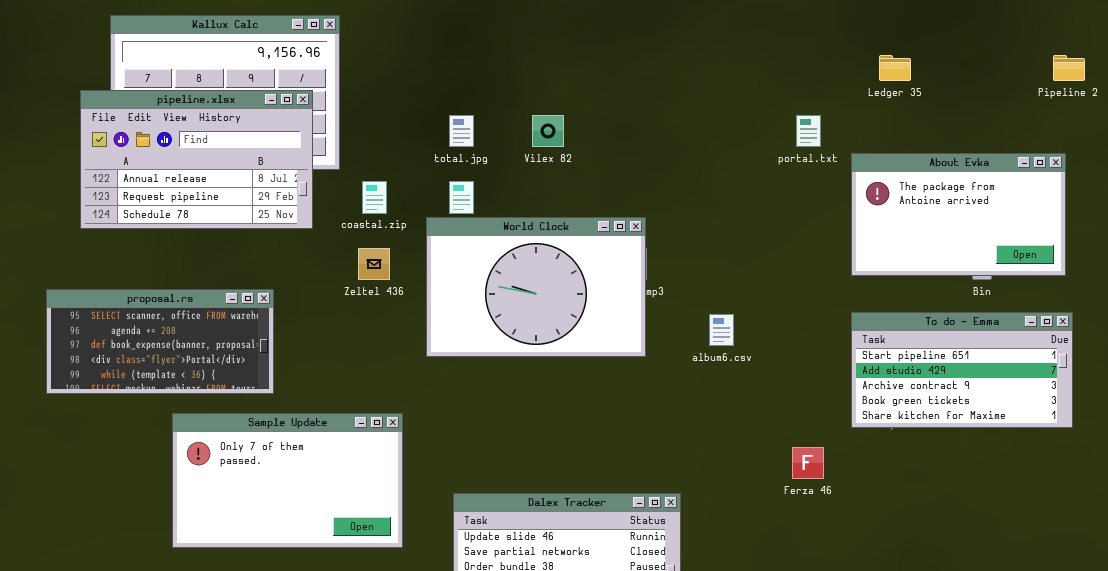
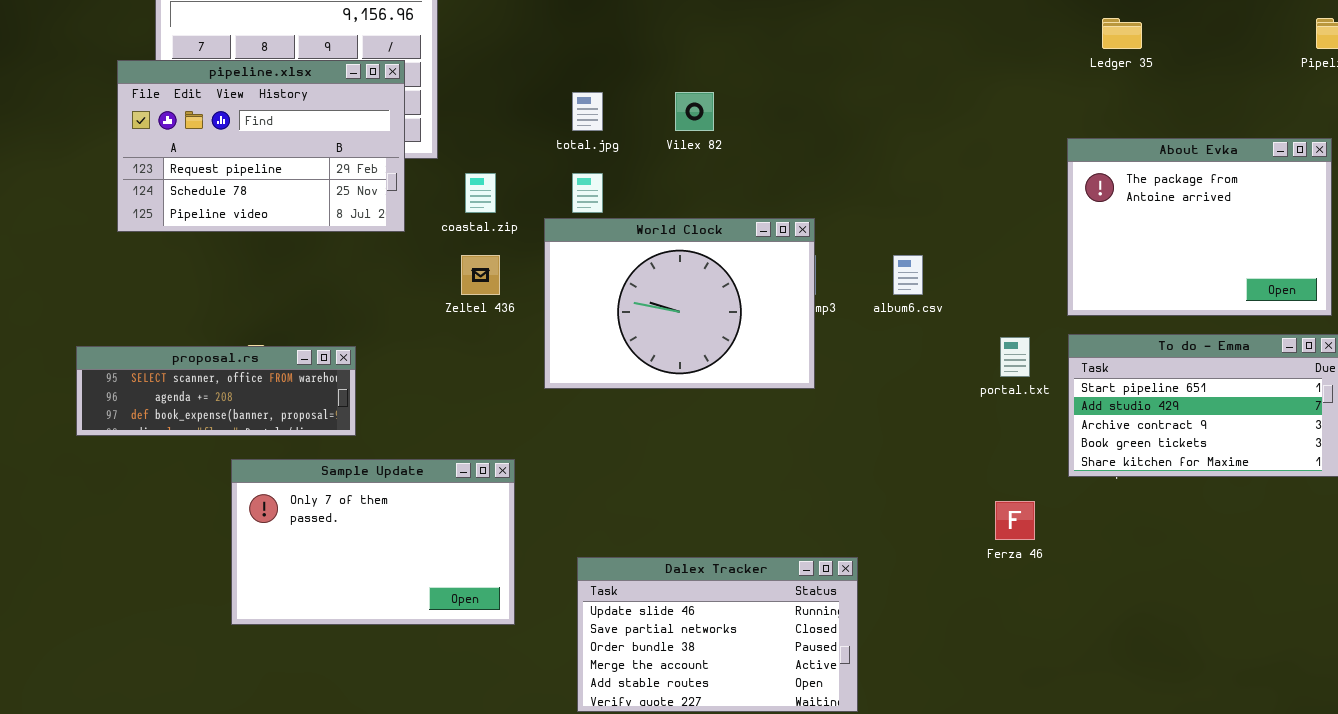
pipeline.xlsx: [80,90,313,229] -> [117,60,405,232], scrolled down 1 row
portal.txt: [796,115,821,147] -> [1000,337,1030,377], moved
About Evka: [851,153,1066,276] -> [1067,138,1332,316], resized
proposal.rs: [46,289,274,394] -> [76,346,356,436], resized
album6.csv: [709,314,734,346] -> [893,255,923,295], moved

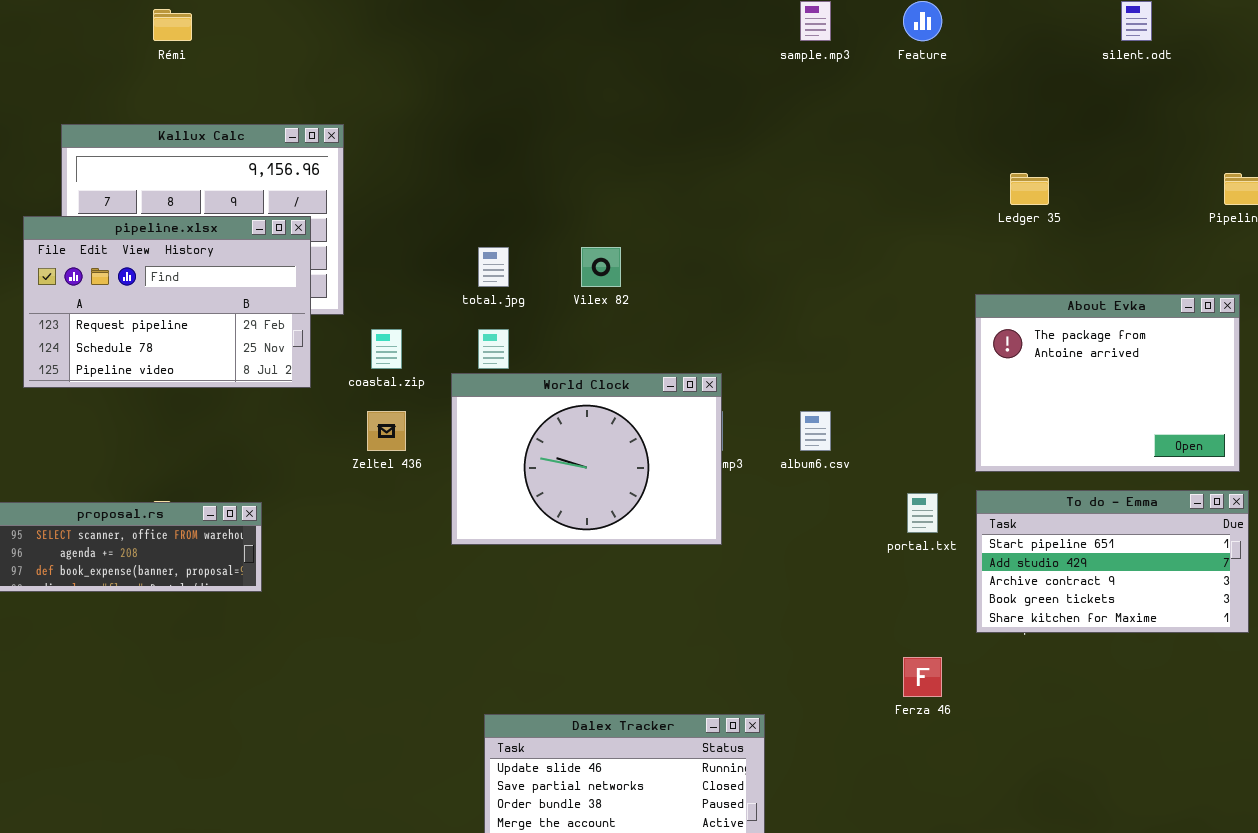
Sample Update: [231,459,515,625] -> none, closed

